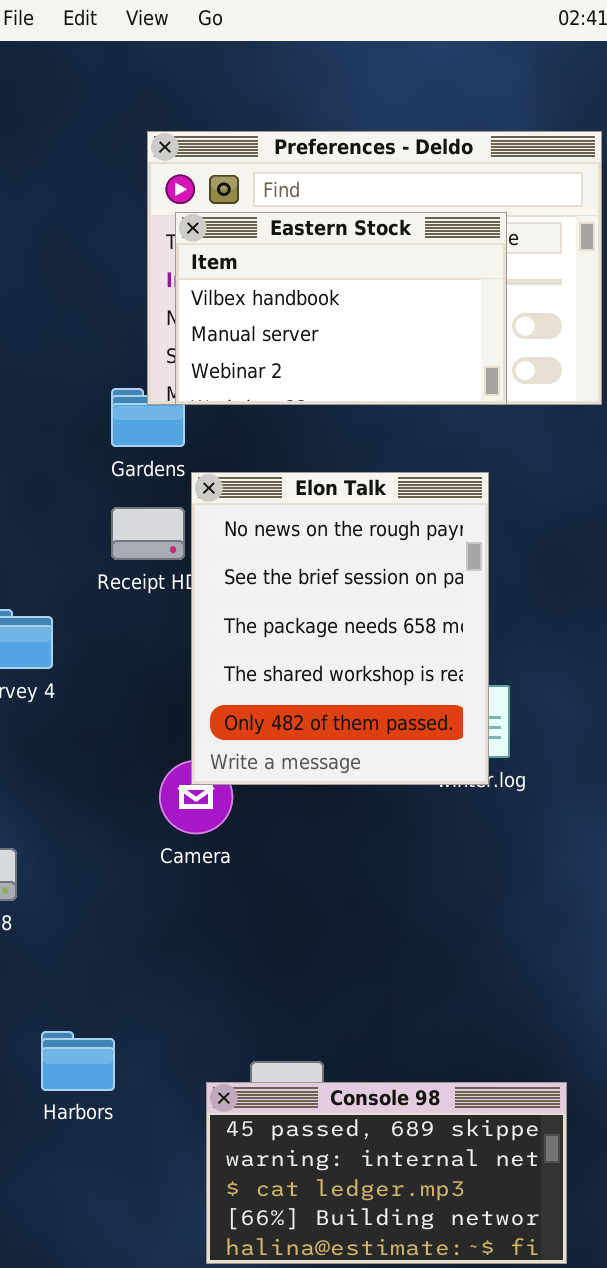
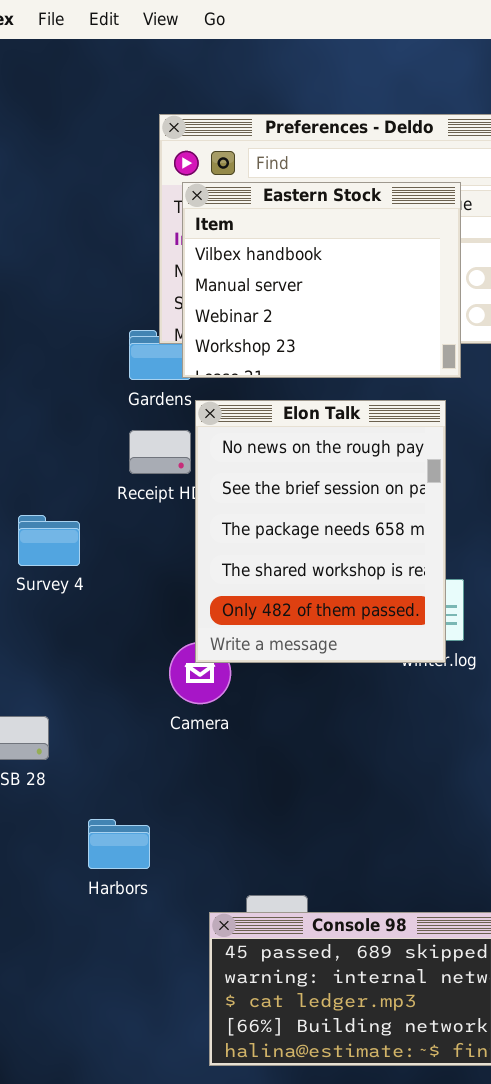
Eastern Stock: [175,212,507,405] -> [182,182,461,378], resized
Harbors: [41,1031,115,1091] -> [88,819,150,869], moved

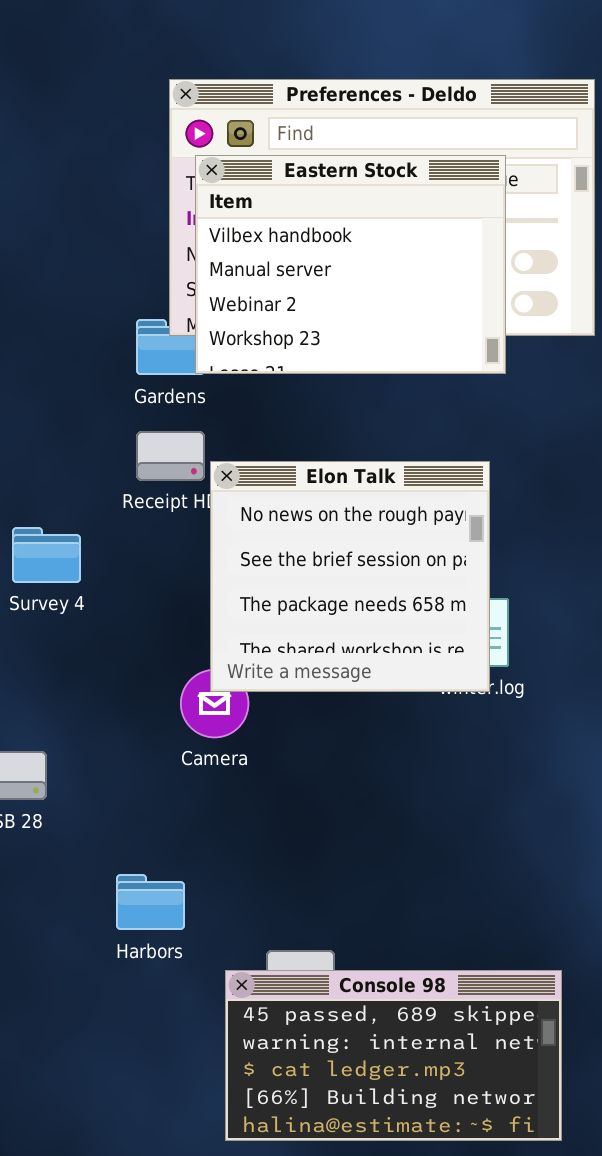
Elon Talk: [195,400,446,663] -> [210,461,490,692], resized
Harbors: [88,819,150,869] -> [116,874,185,930], moved

